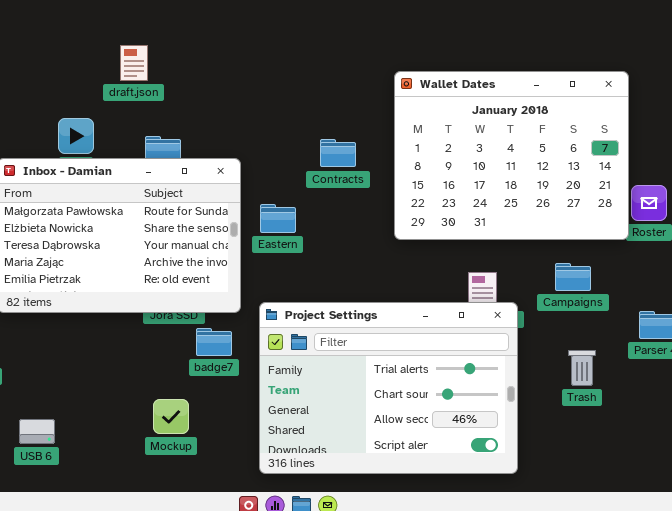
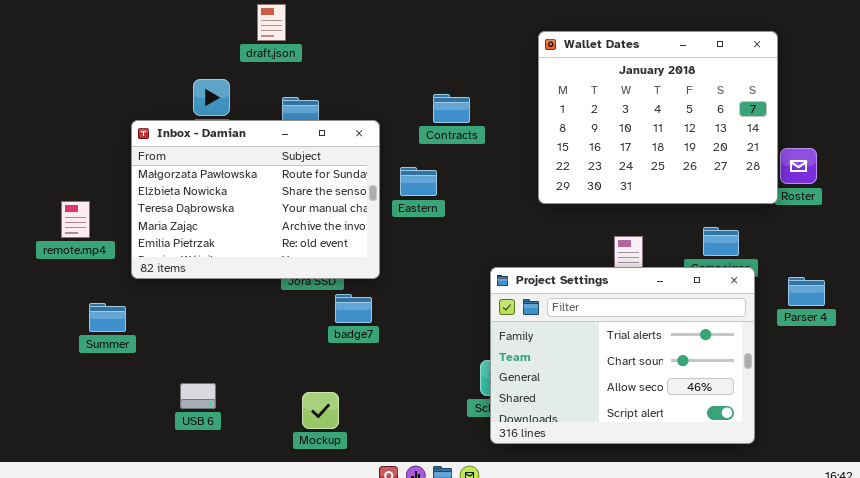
Contracts: [320,139,356,167] -> [433,94,470,123], moved
Project Settings: [259,302,518,474] -> [490,267,755,444], moved
Mockup: [153,399,189,434] -> [302,392,339,429], moved
USB 6: [19,419,55,444] -> [180,383,216,409], moved

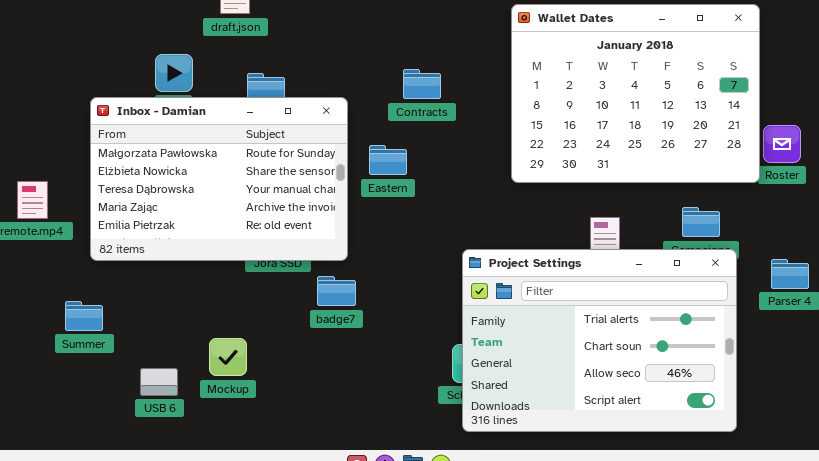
badge7: [335,294,372,323] -> [317,276,356,306], moved
Summer: [89,303,126,332] -> [65,301,103,331], moved
Mockup: [302,392,339,429] -> [209,338,247,376], moved

